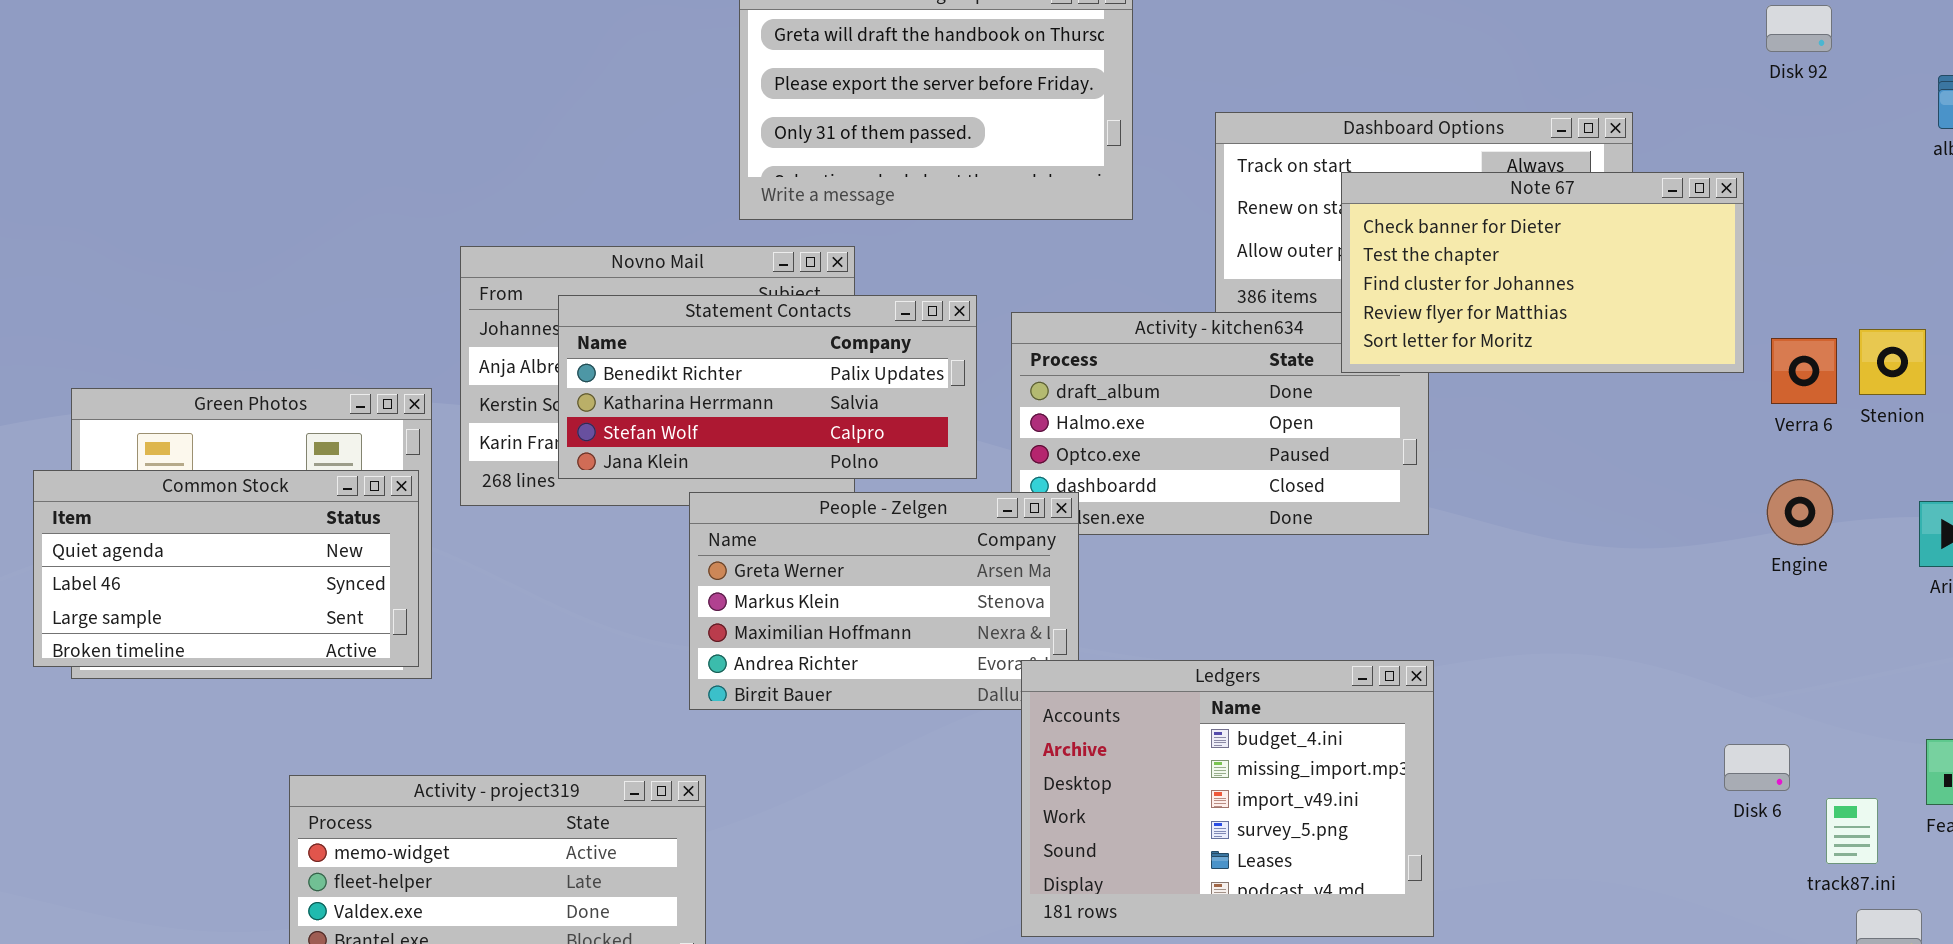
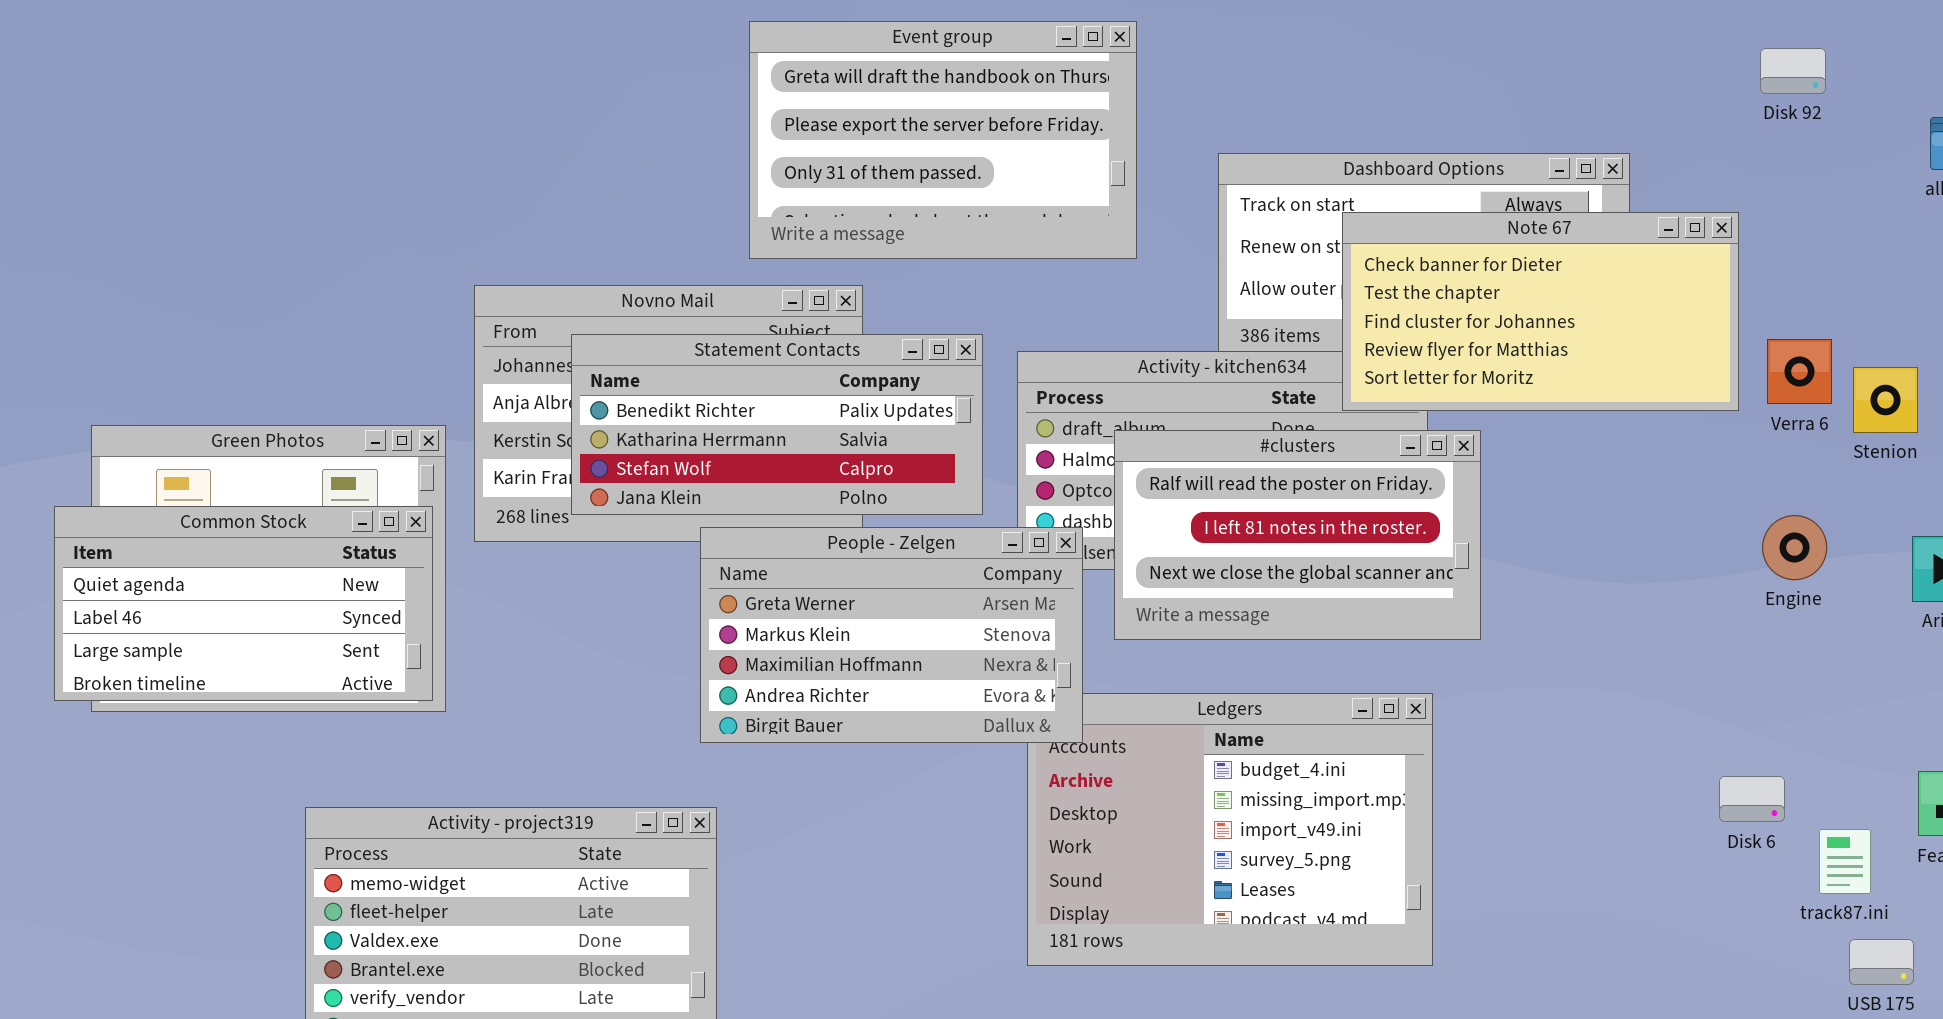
Verra 6: [1771,338,1837,404] -> [1767,339,1832,404], moved
#clusters: none -> [1114,430,1481,640], opened
People - Zelgen: [689,492,1079,710] -> [700,527,1083,743], raised

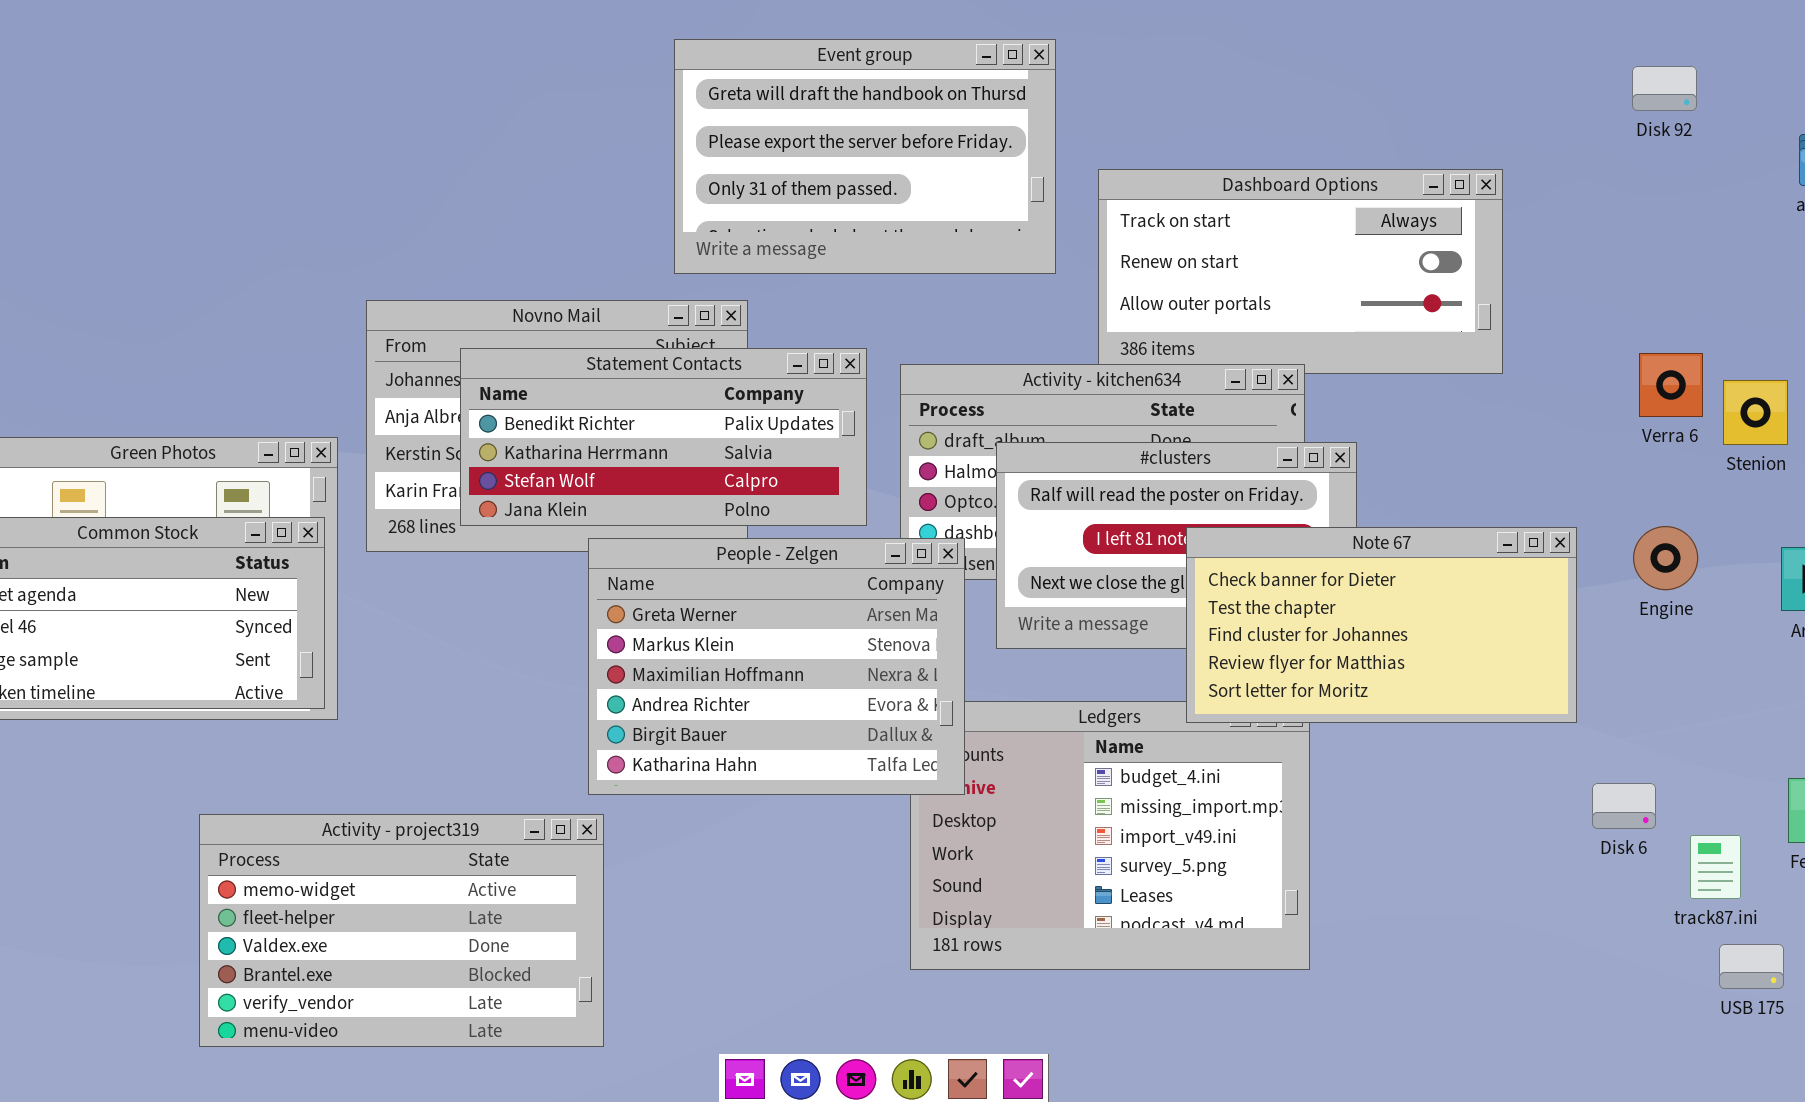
Event group: [749,21,1137,259] -> [674,39,1056,274], moved
Note 67: [1342,212,1739,411] -> [1186,527,1577,723], moved
People - Zelgen: [700,527,1083,743] -> [588,538,965,795], resized

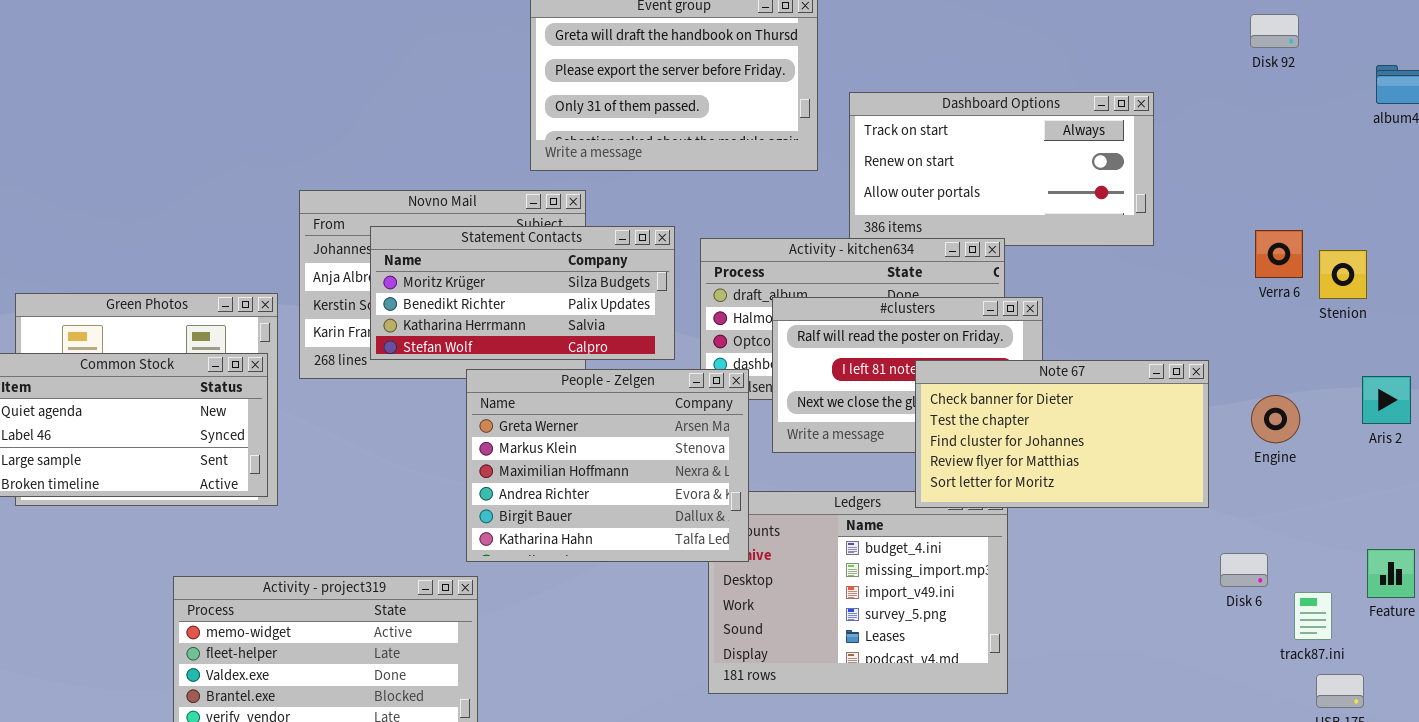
Statement Contacts: [460,348,867,526] -> [370,226,675,360], scrolled up 1 row
Engine: [1633,526,1698,590] -> [1251,395,1300,443], moved

